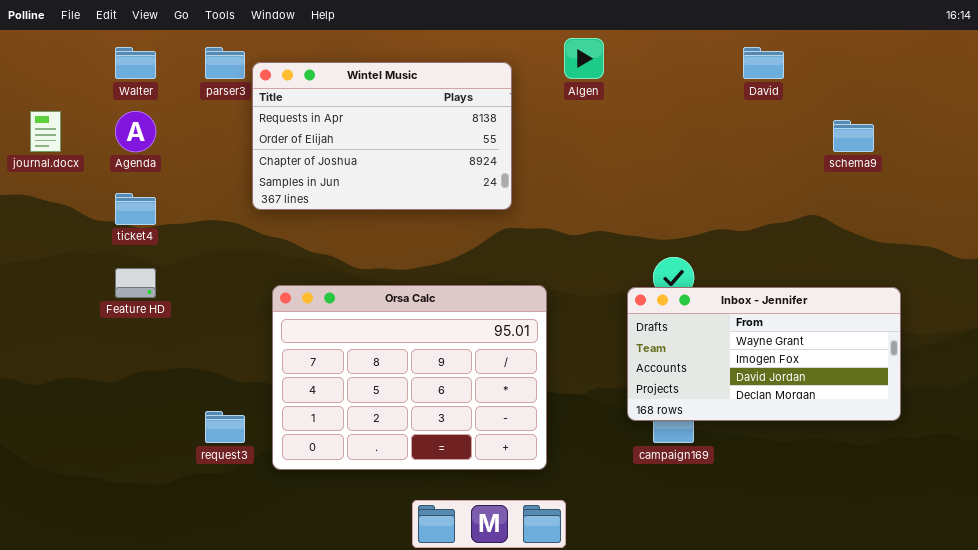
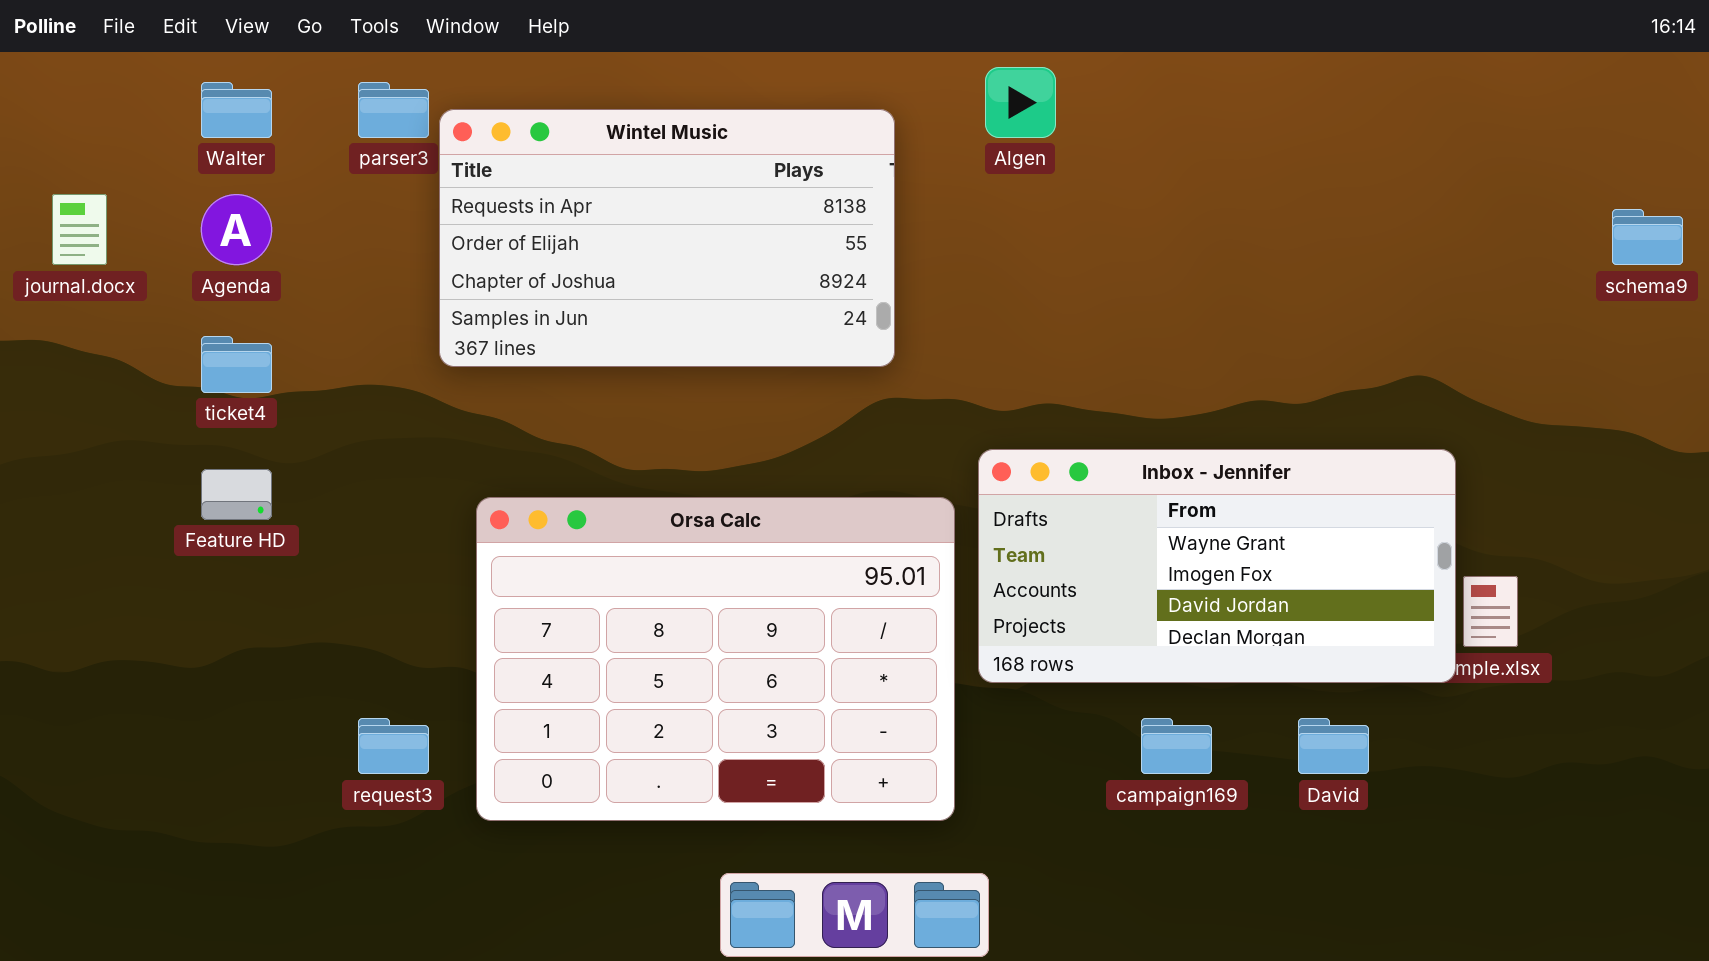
David: [743,47,784,79] -> [1298,718,1369,774], moved
schema9: [833,120,874,152] -> [1612,209,1683,265], moved
Inbox - Jennifer: [627,287,901,421] -> [978,449,1456,683], moved

